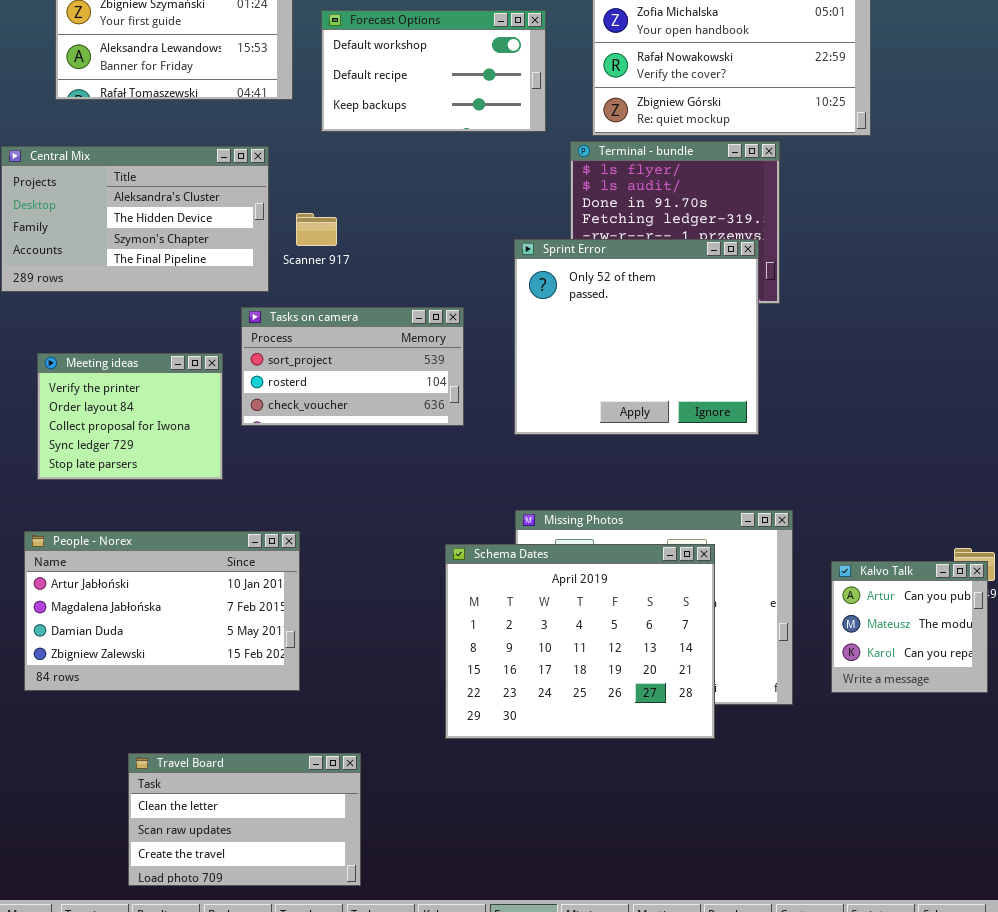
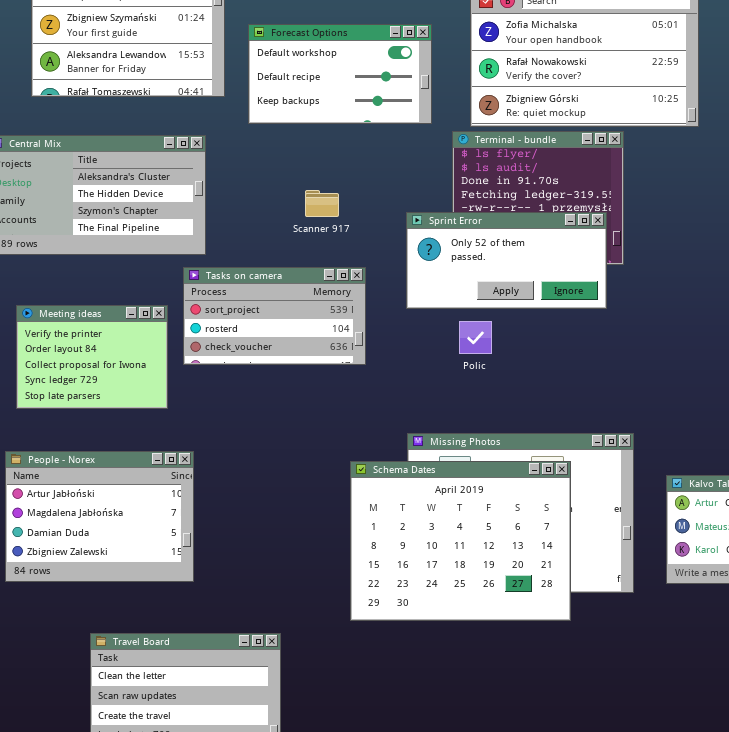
Scanner 917: [296,213,337,246] -> [305,190,339,217], moved
Sprint Error: [514,239,759,435] -> [406,212,607,309], resized
People - Norex: [24,531,300,691] -> [5,451,194,582], resized

